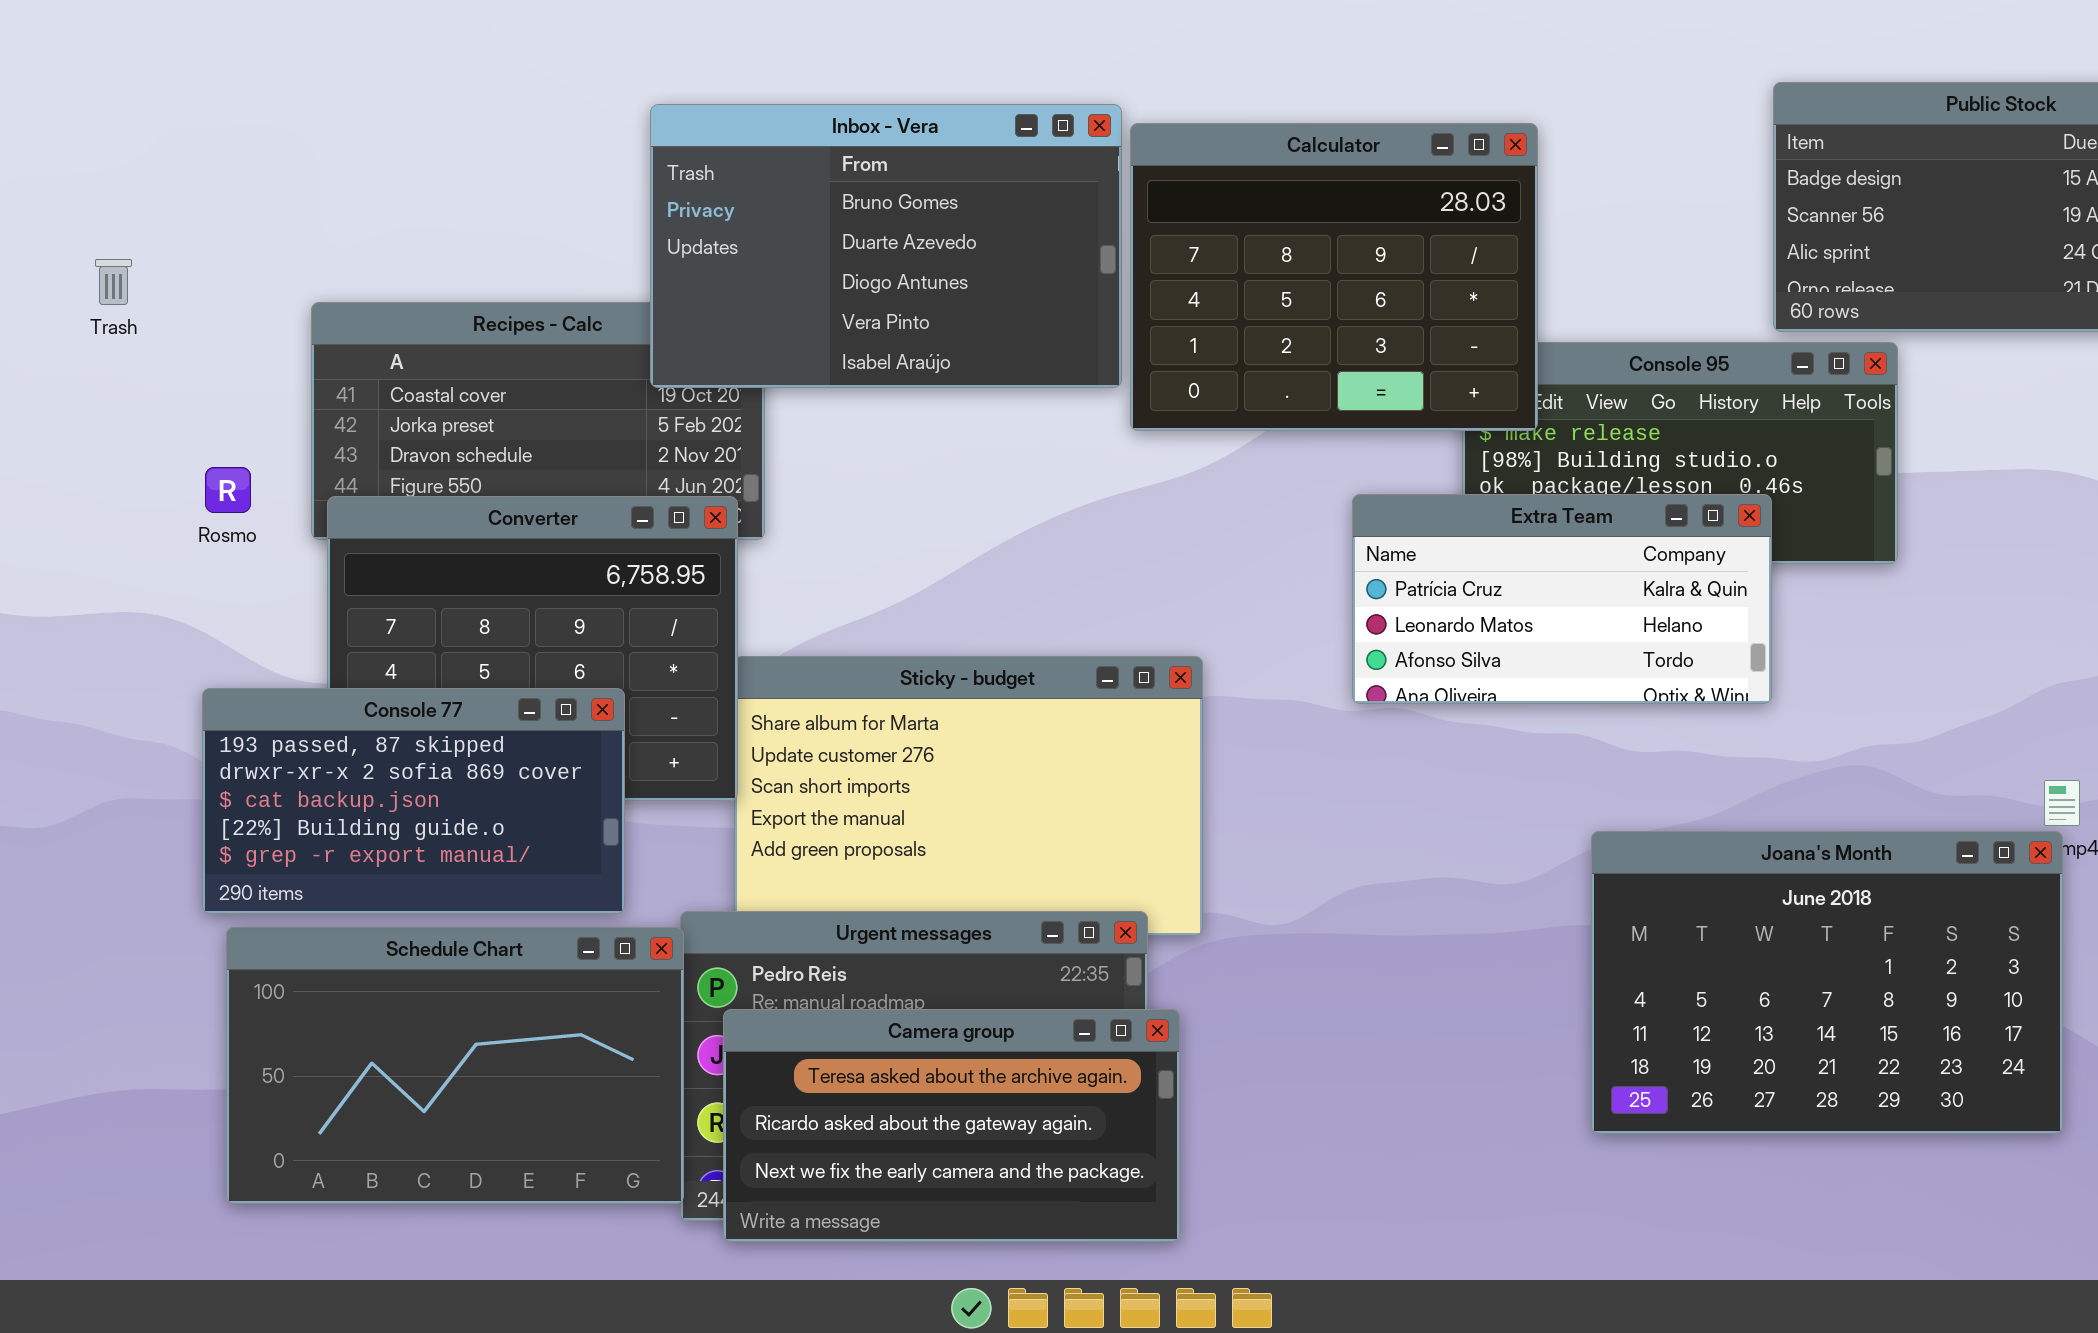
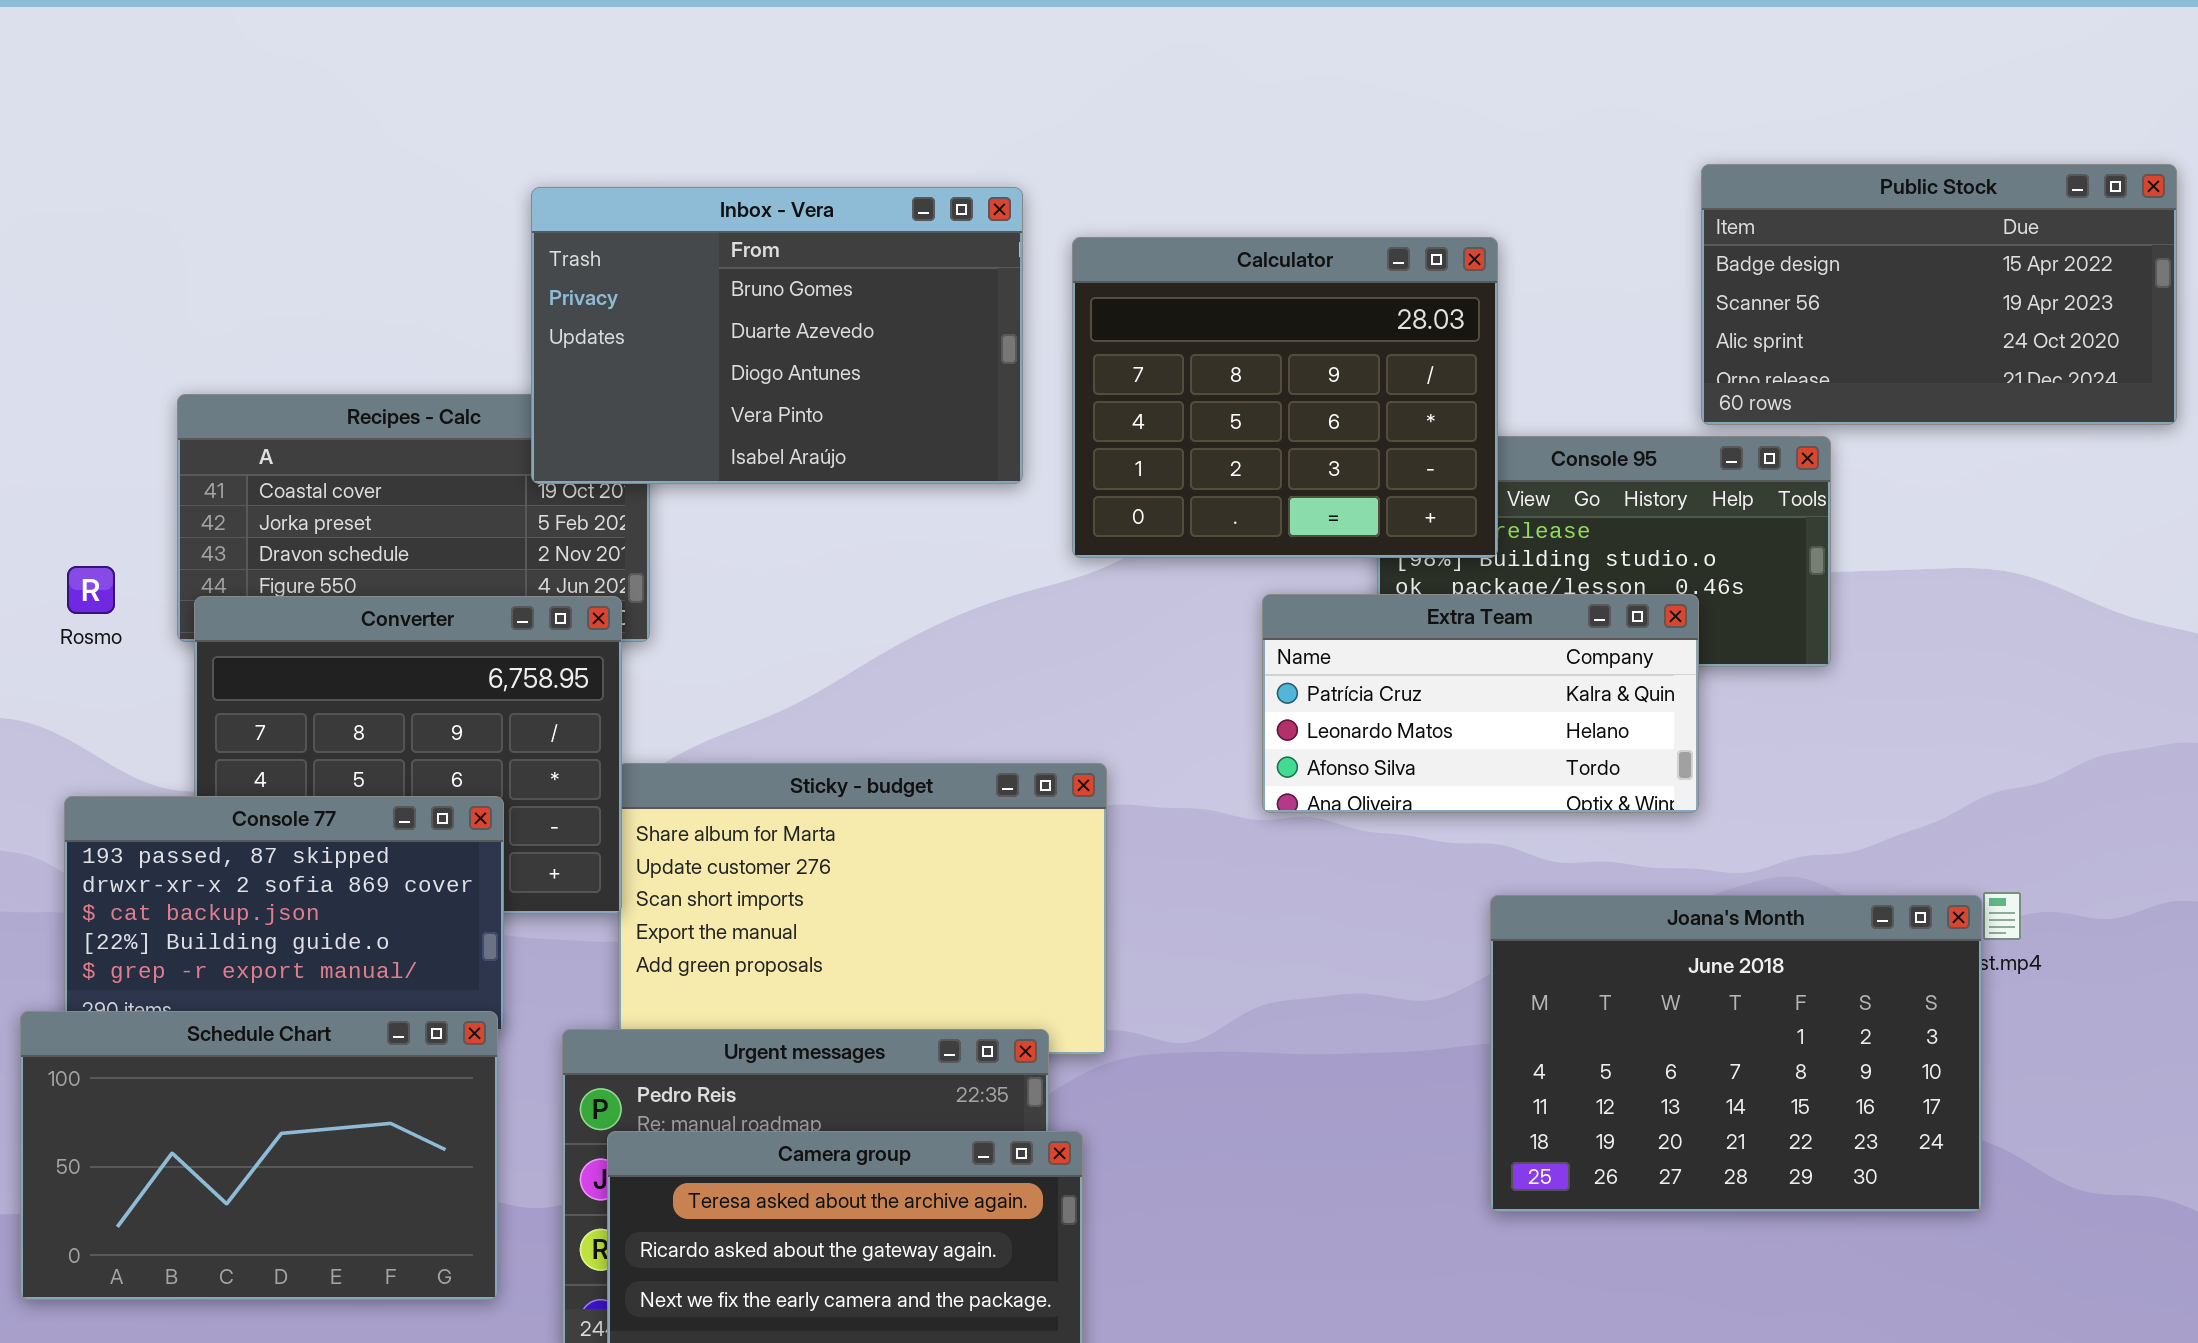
Calculator: [1130,123,1538,431] -> [1072,237,1498,558], moved
Joana's Month: [1591,831,2063,1134] -> [1490,895,1982,1212], moved
Schedule Chart: [226,927,684,1204] -> [20,1011,498,1300], moved

